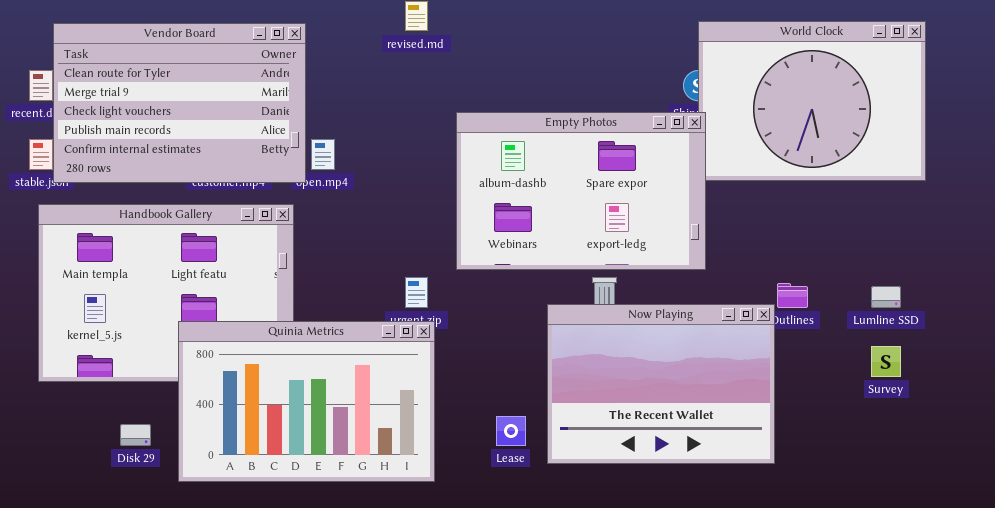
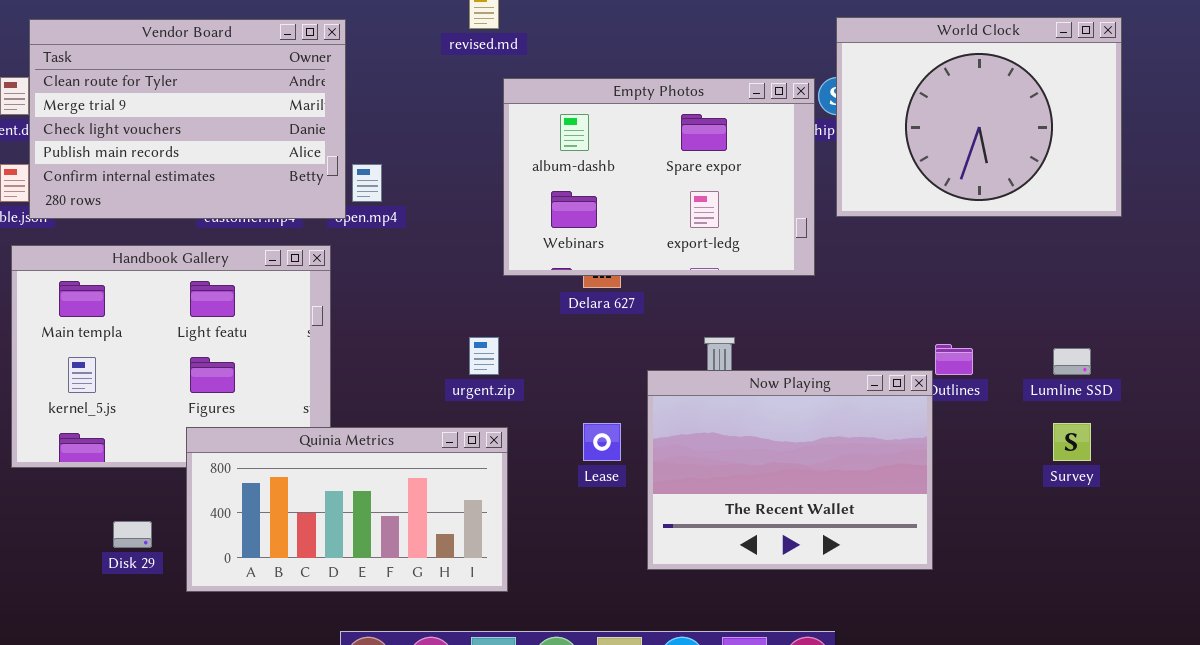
Empty Photos: [456,112,706,270] -> [503,78,815,276], moved
Quinia Metrics: [178,321,435,482] -> [186,427,508,592], resized
Lease: [496,416,526,446] -> [583,423,621,461], moved

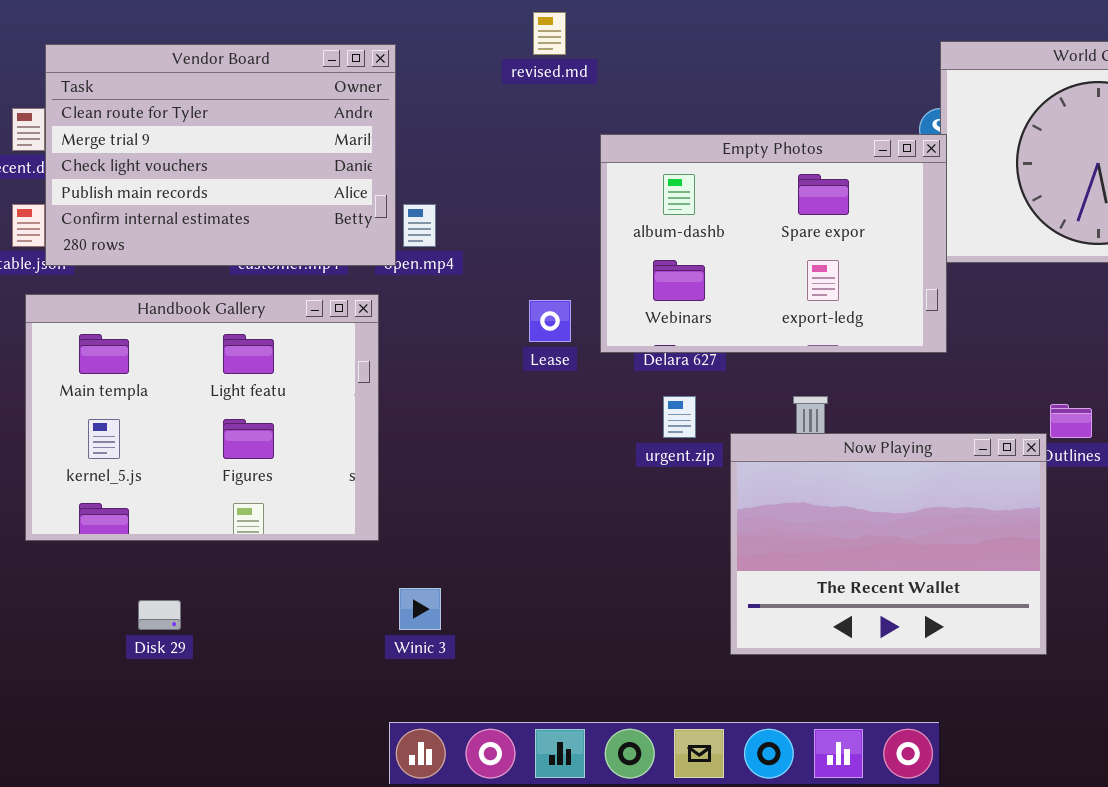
Empty Photos: [503,78,815,276] -> [600,134,947,353], moved
urgent.zip: [469,337,499,375] -> [663,396,696,438], moved
Lease: [583,423,621,461] -> [529,300,571,342], moved
Quinia Metrics: [186,427,508,592] -> none, closed

